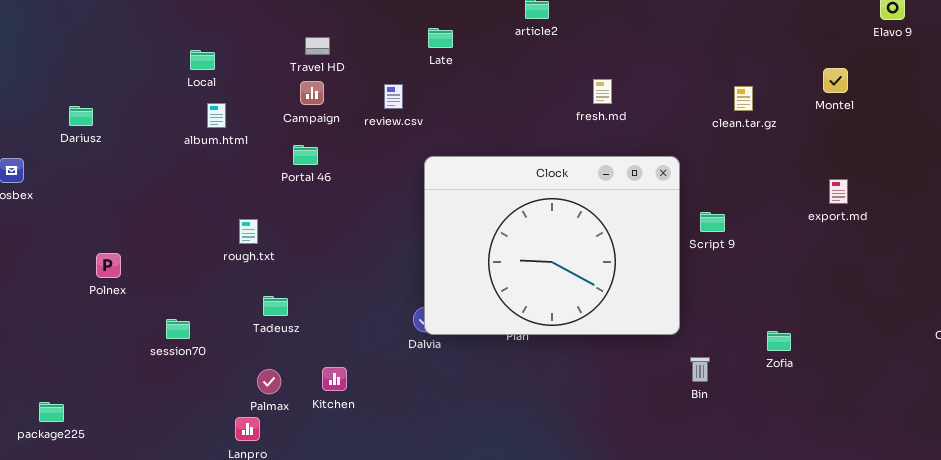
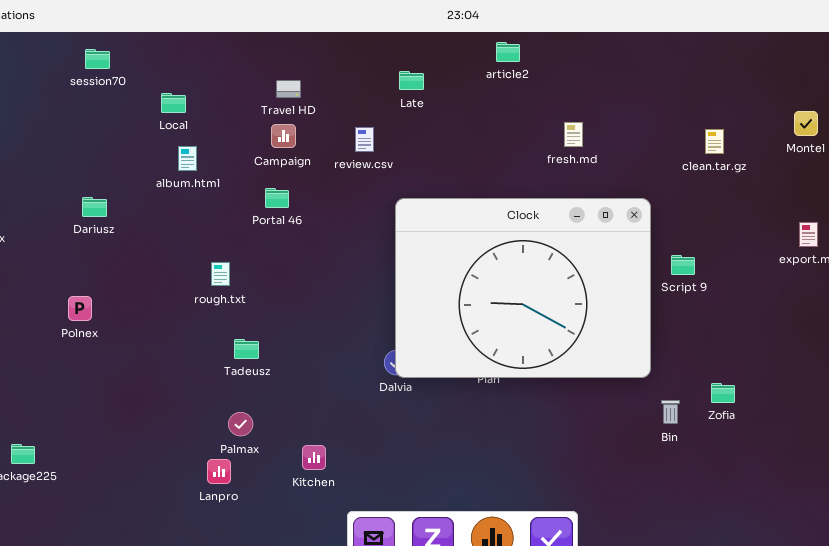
Dariusz: [69,106,93,126] -> [82,197,107,217], moved
session70: [166,319,190,339] -> [85,49,110,69], moved
Zofia: [767,331,791,351] -> [711,383,735,403], moved
Kitchen: [322,367,347,391] -> [302,445,326,470], moved

